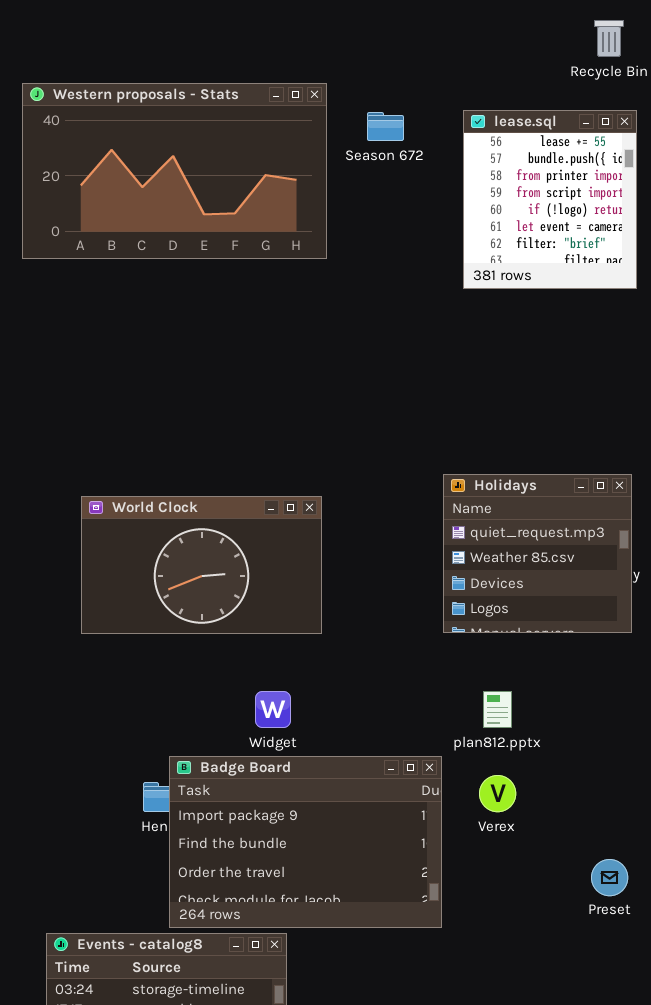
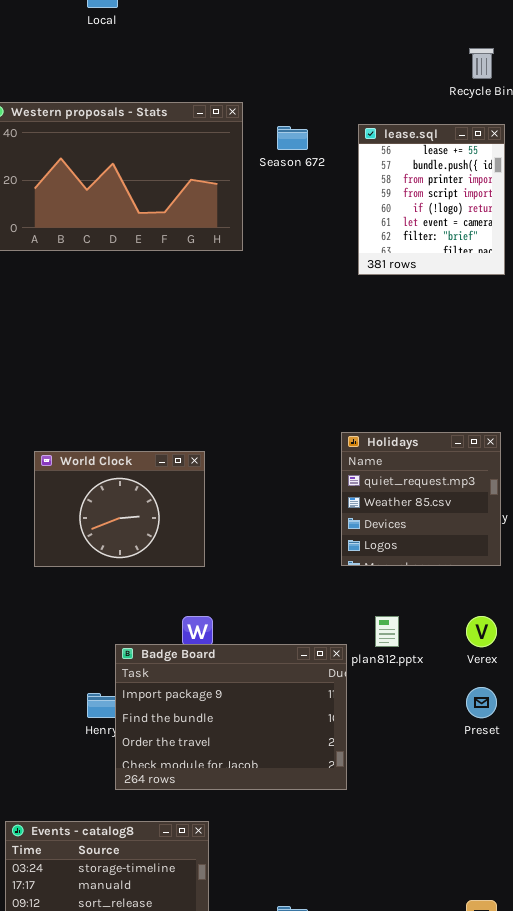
World Clock: [81,496,322,634] -> [34,451,205,567], resized
Badge Board: [169,756,442,928] -> [115,644,347,790], moved
Verex: [479,775,516,812] -> [466,616,497,647], moved
Preset: [591,859,628,896] -> [466,687,497,718], moved

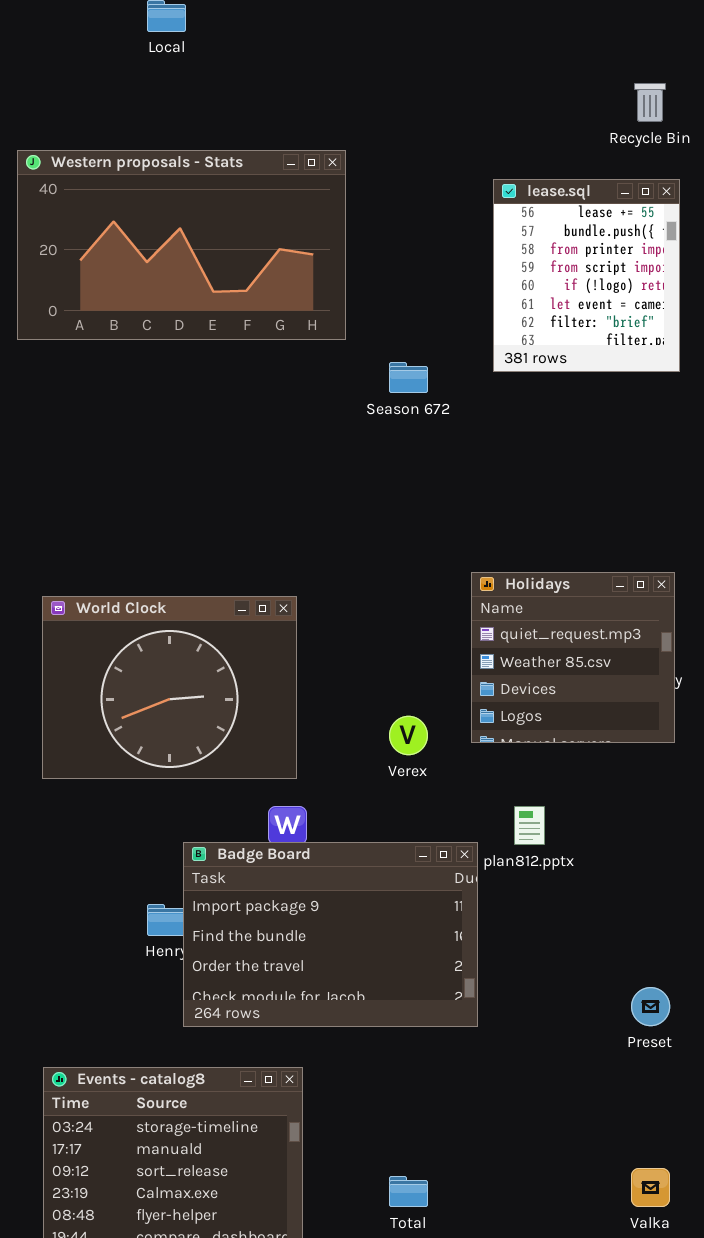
Season 672: [277,126,308,150] -> [389,362,428,393], moved
World Clock: [34,451,205,567] -> [42,596,297,779], resized
Verex: [466,616,497,647] -> [389,716,428,755], moved
Preset: [466,687,497,718] -> [631,987,670,1026], moved

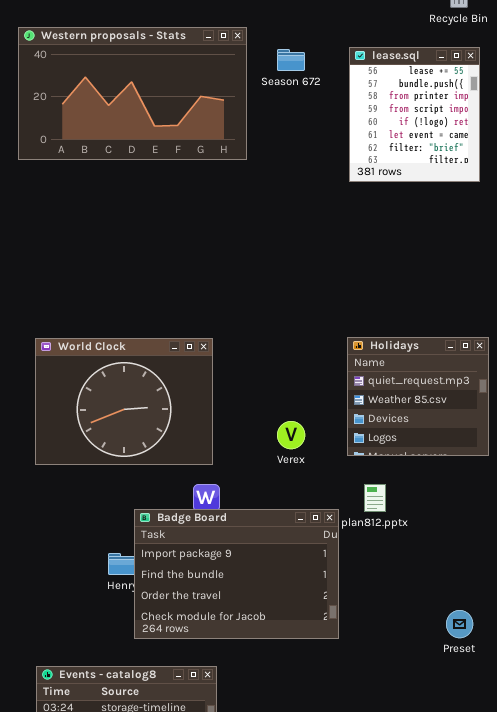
Season 672: [389,362,428,393] -> [277,49,305,71], moved
Holidays: [471,572,675,743] -> [347,337,489,456], moved

